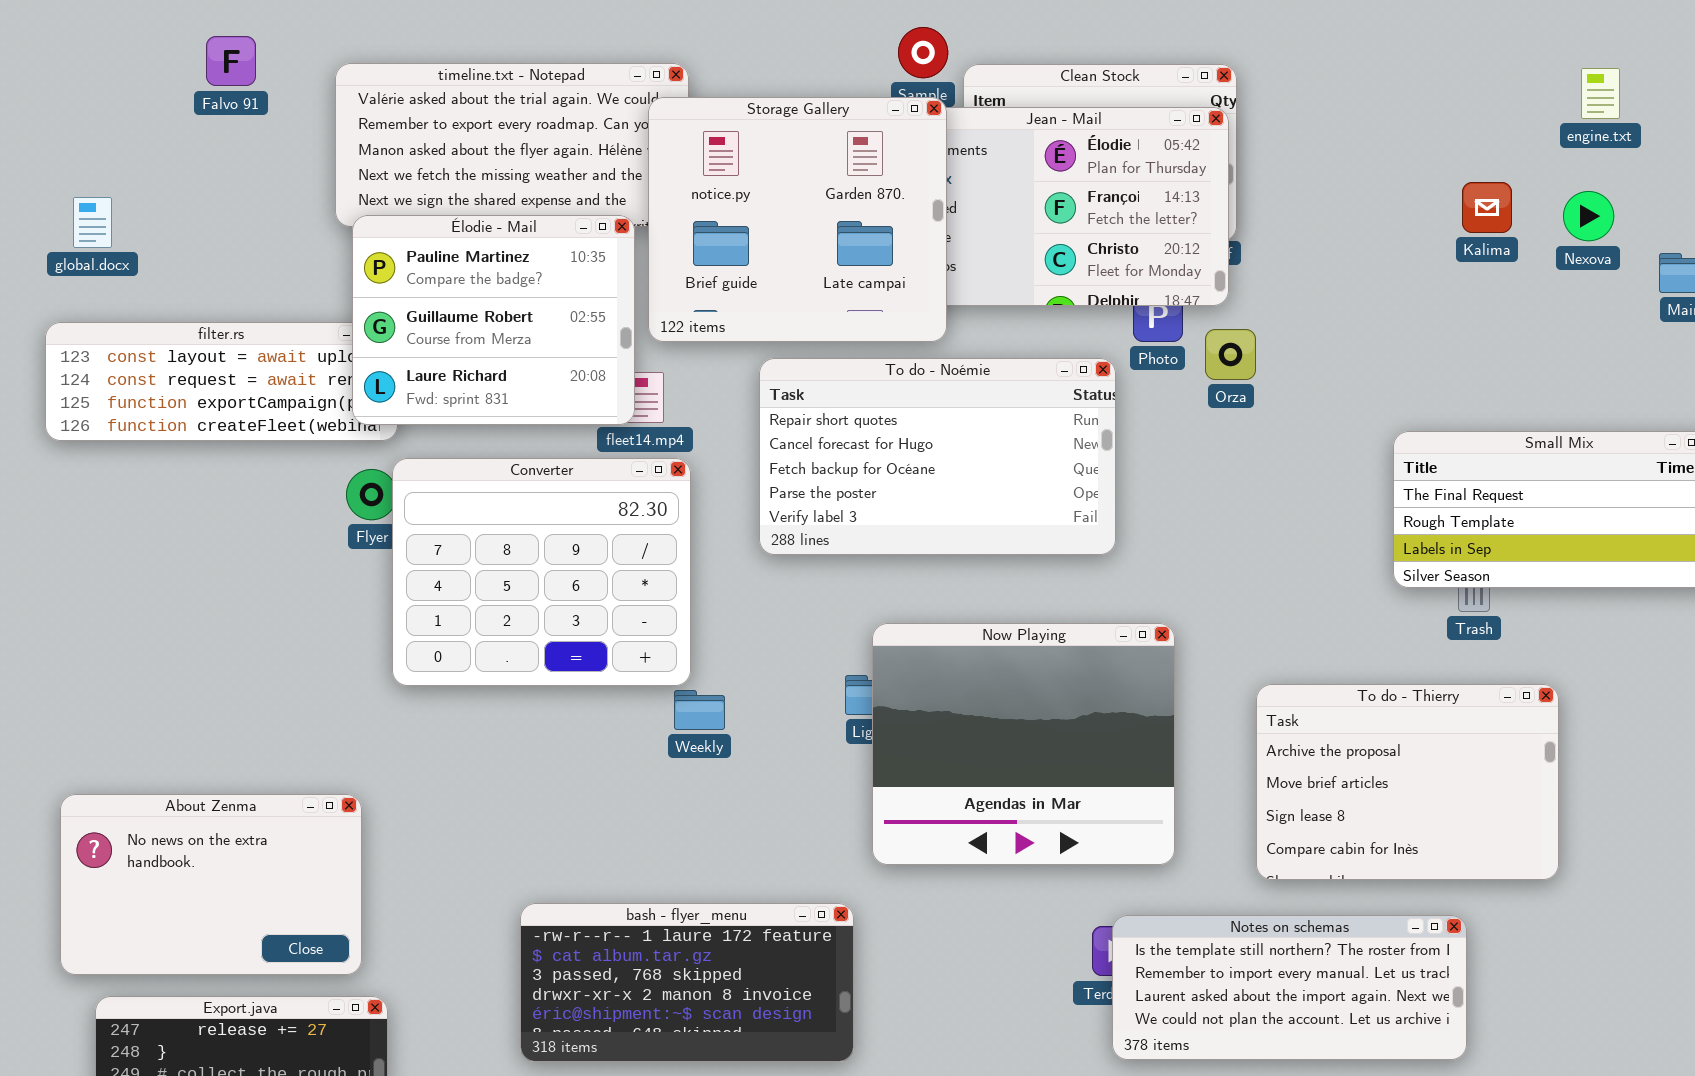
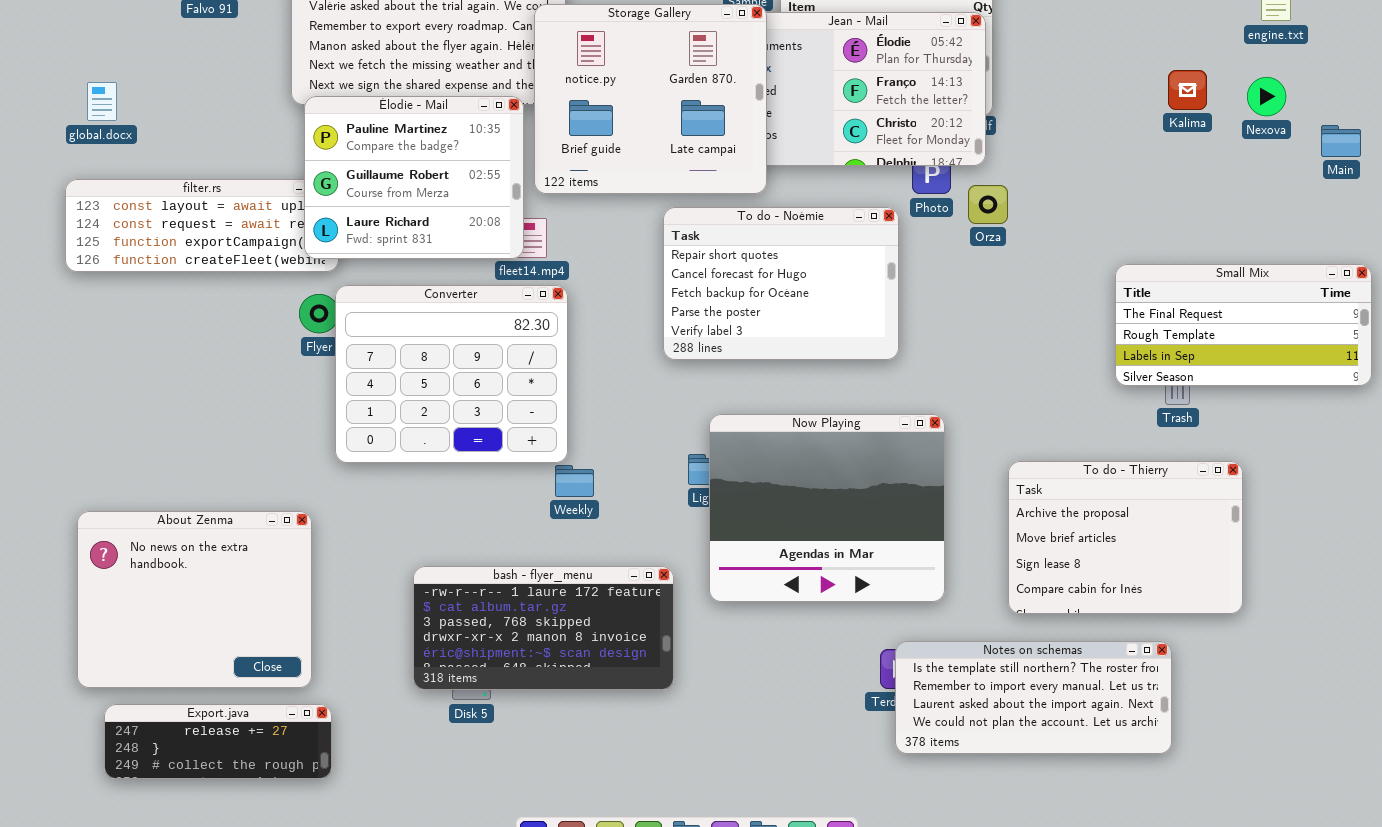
To do - Noémie: [759,358,1116,555] -> [663,207,899,360], resized
About Zenma: [60,794,362,975] -> [77,511,312,688], resized
bash - flyer_menu: [520,903,854,1062] -> [413,566,674,690], moved

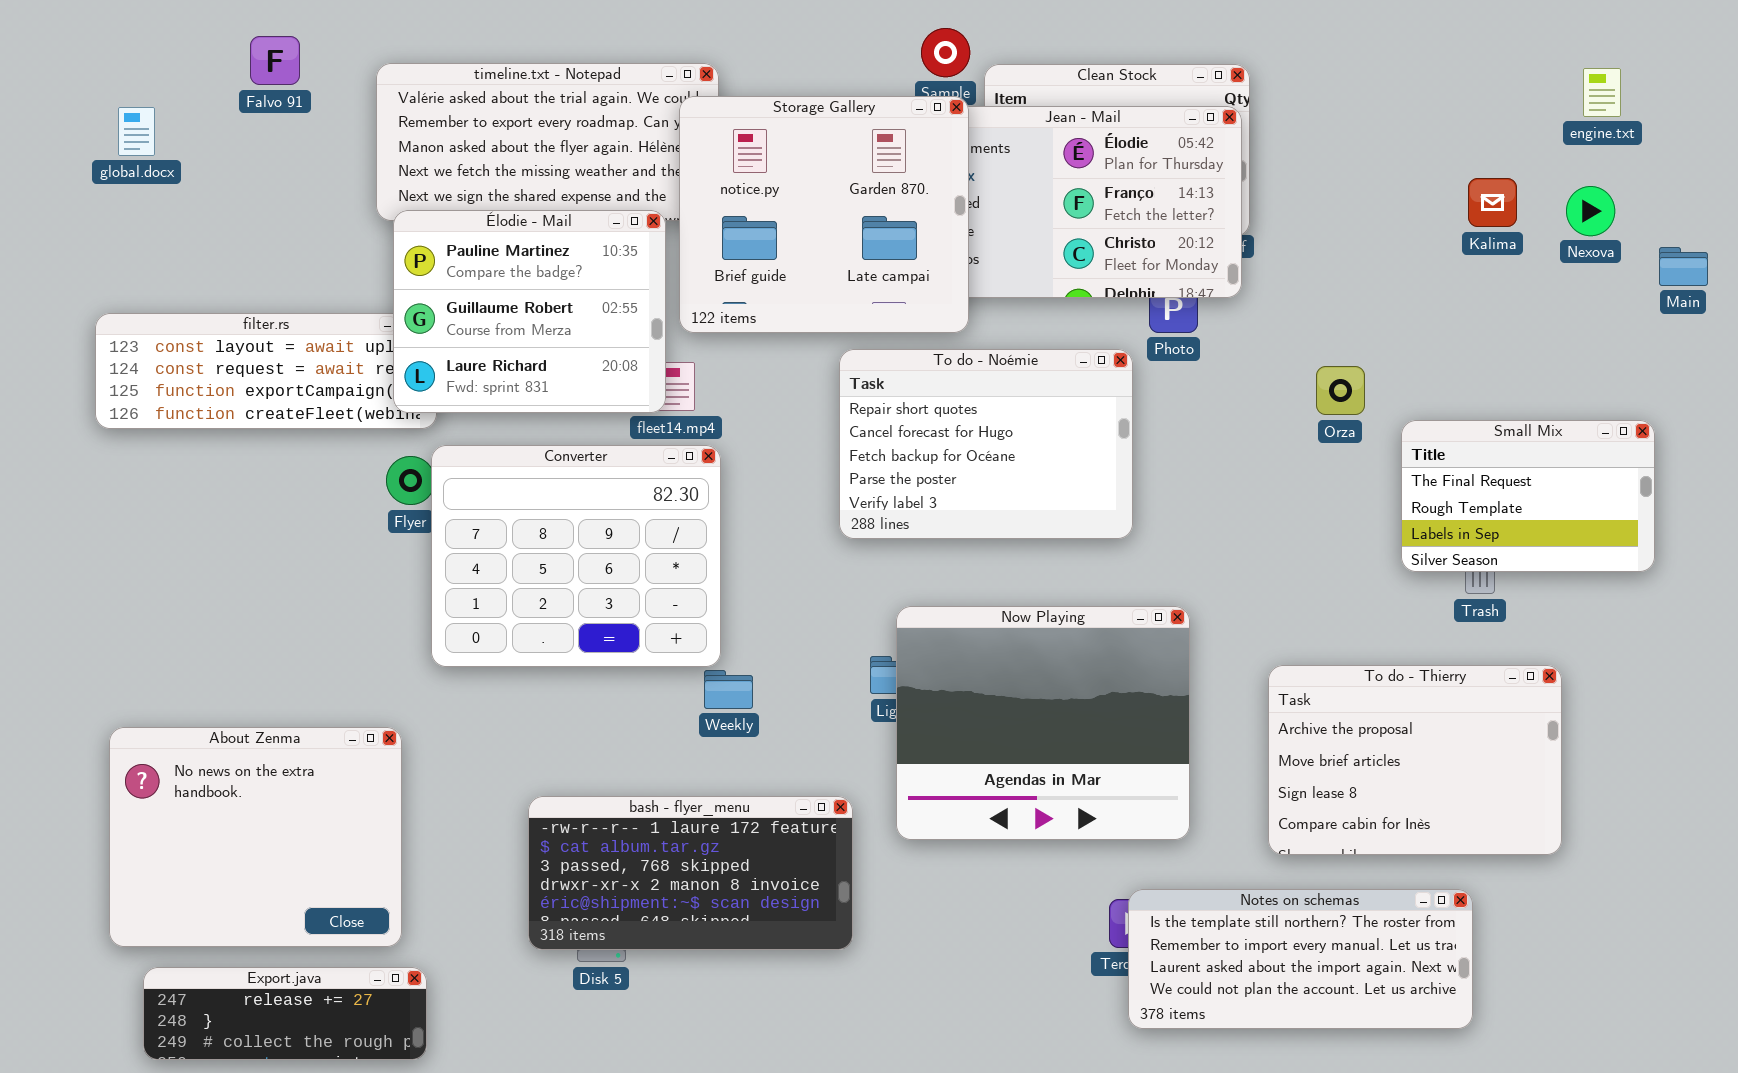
global.docx: [87,82,117,121] -> [118,107,155,156], moved
Orza: [968,185,1008,224] -> [1316,366,1365,415], moved
Small Mix: [1115,264,1372,386] -> [1401,420,1655,572], resized

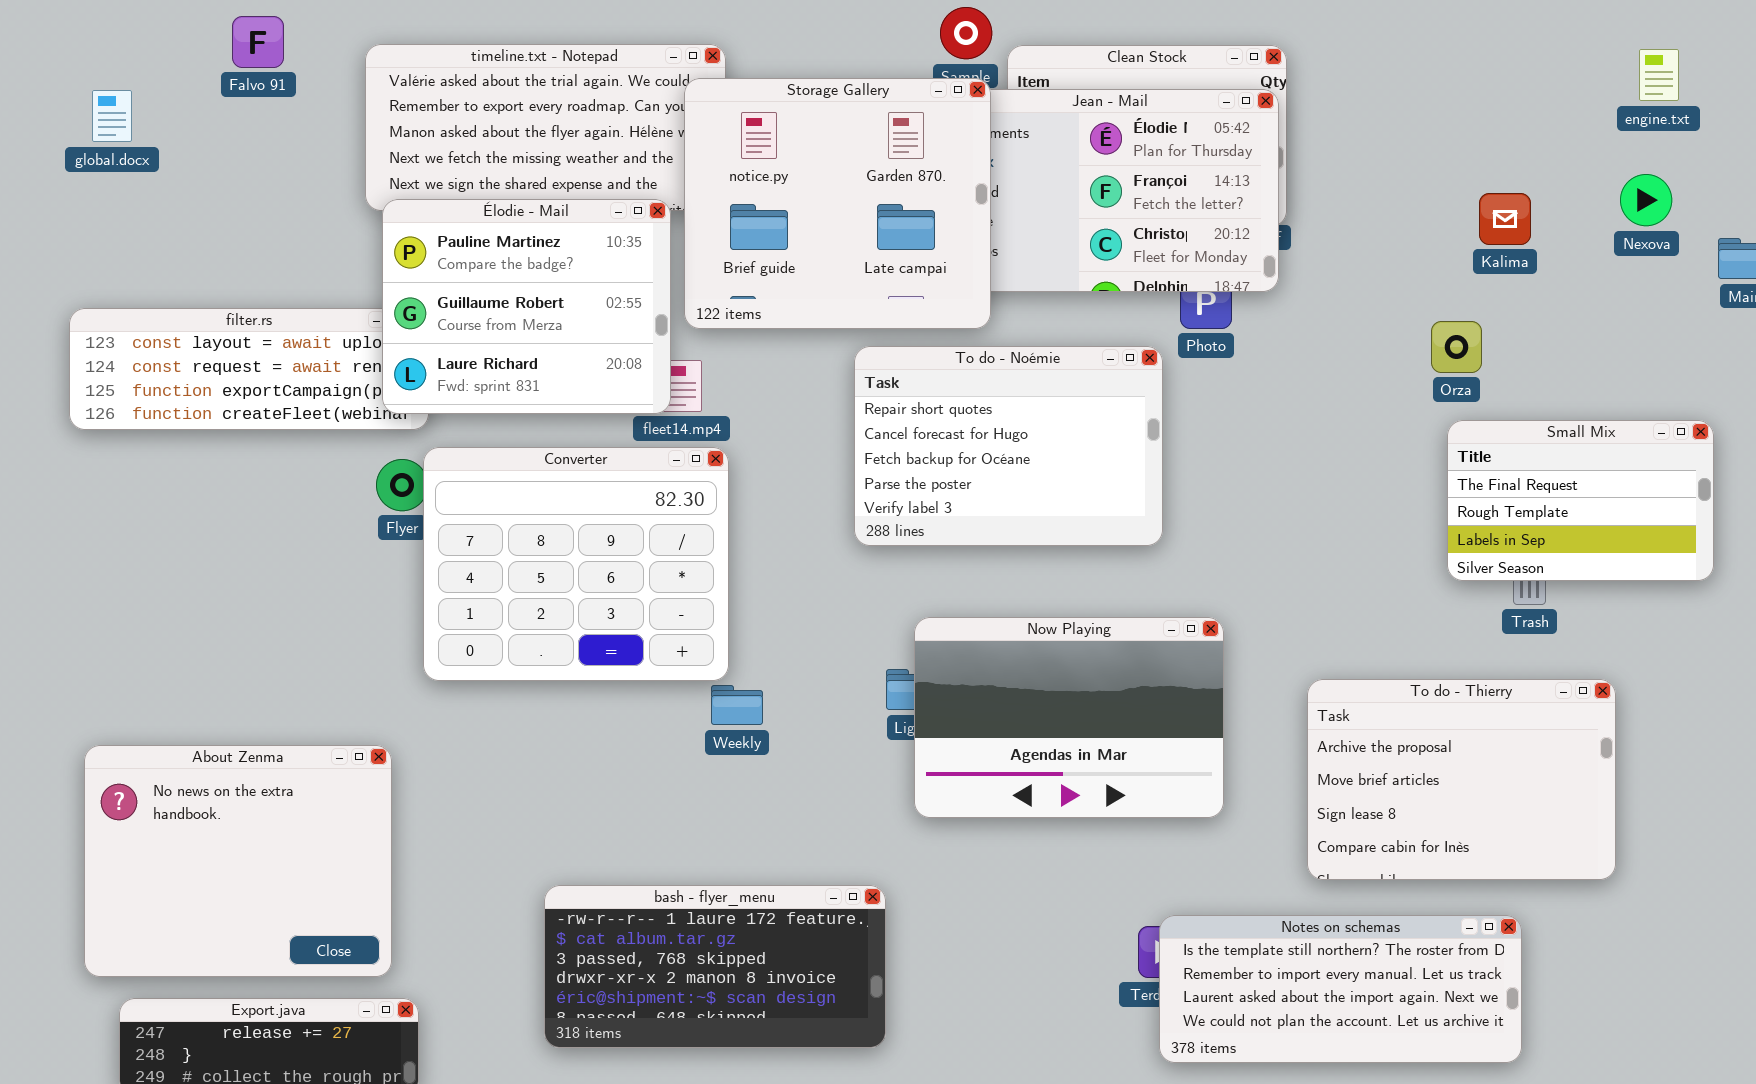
Kalima: [1468,178,1517,227] -> [1479,193,1531,245], moved
Orza: [1316,366,1365,415] -> [1431,321,1482,373], moved
Now Playing: [896,606,1190,840] -> [914,617,1224,818], resized
bash - flyer_menu: [528,796,853,950] -> [544,885,886,1048], moved

